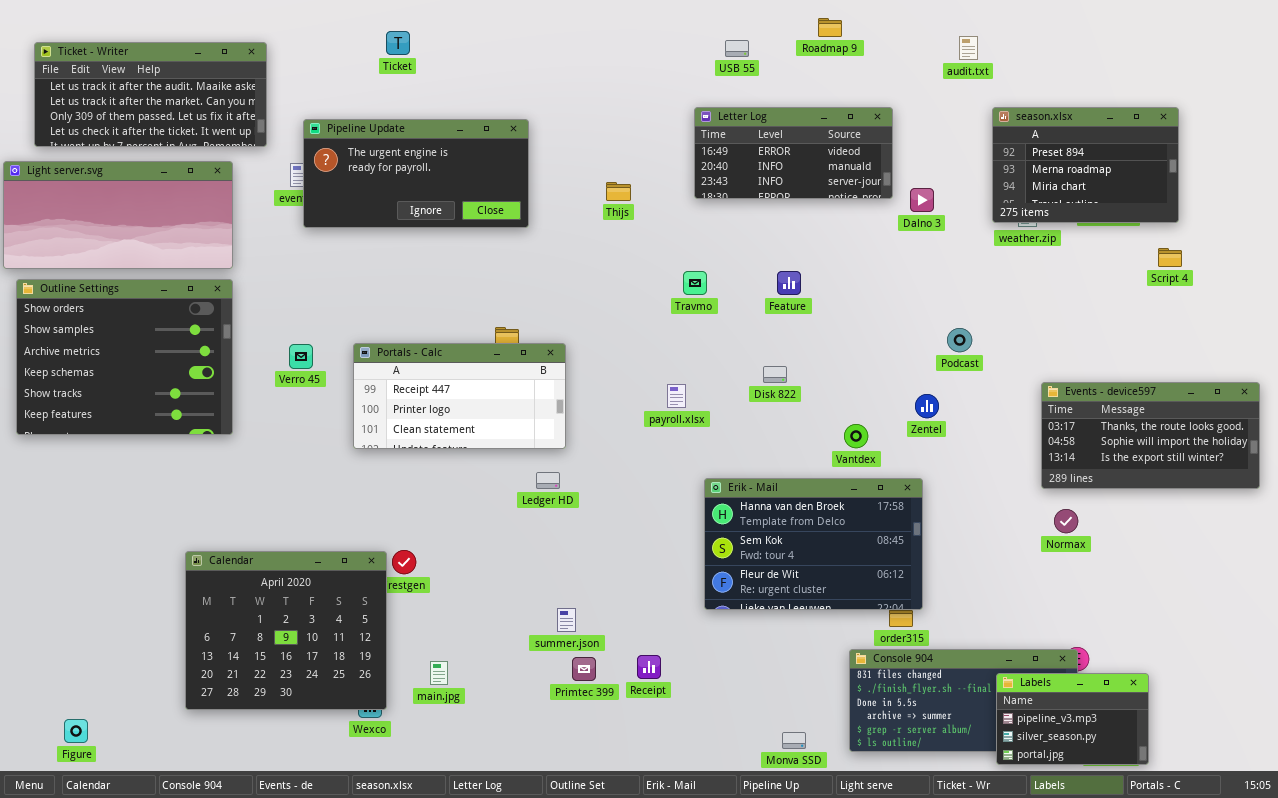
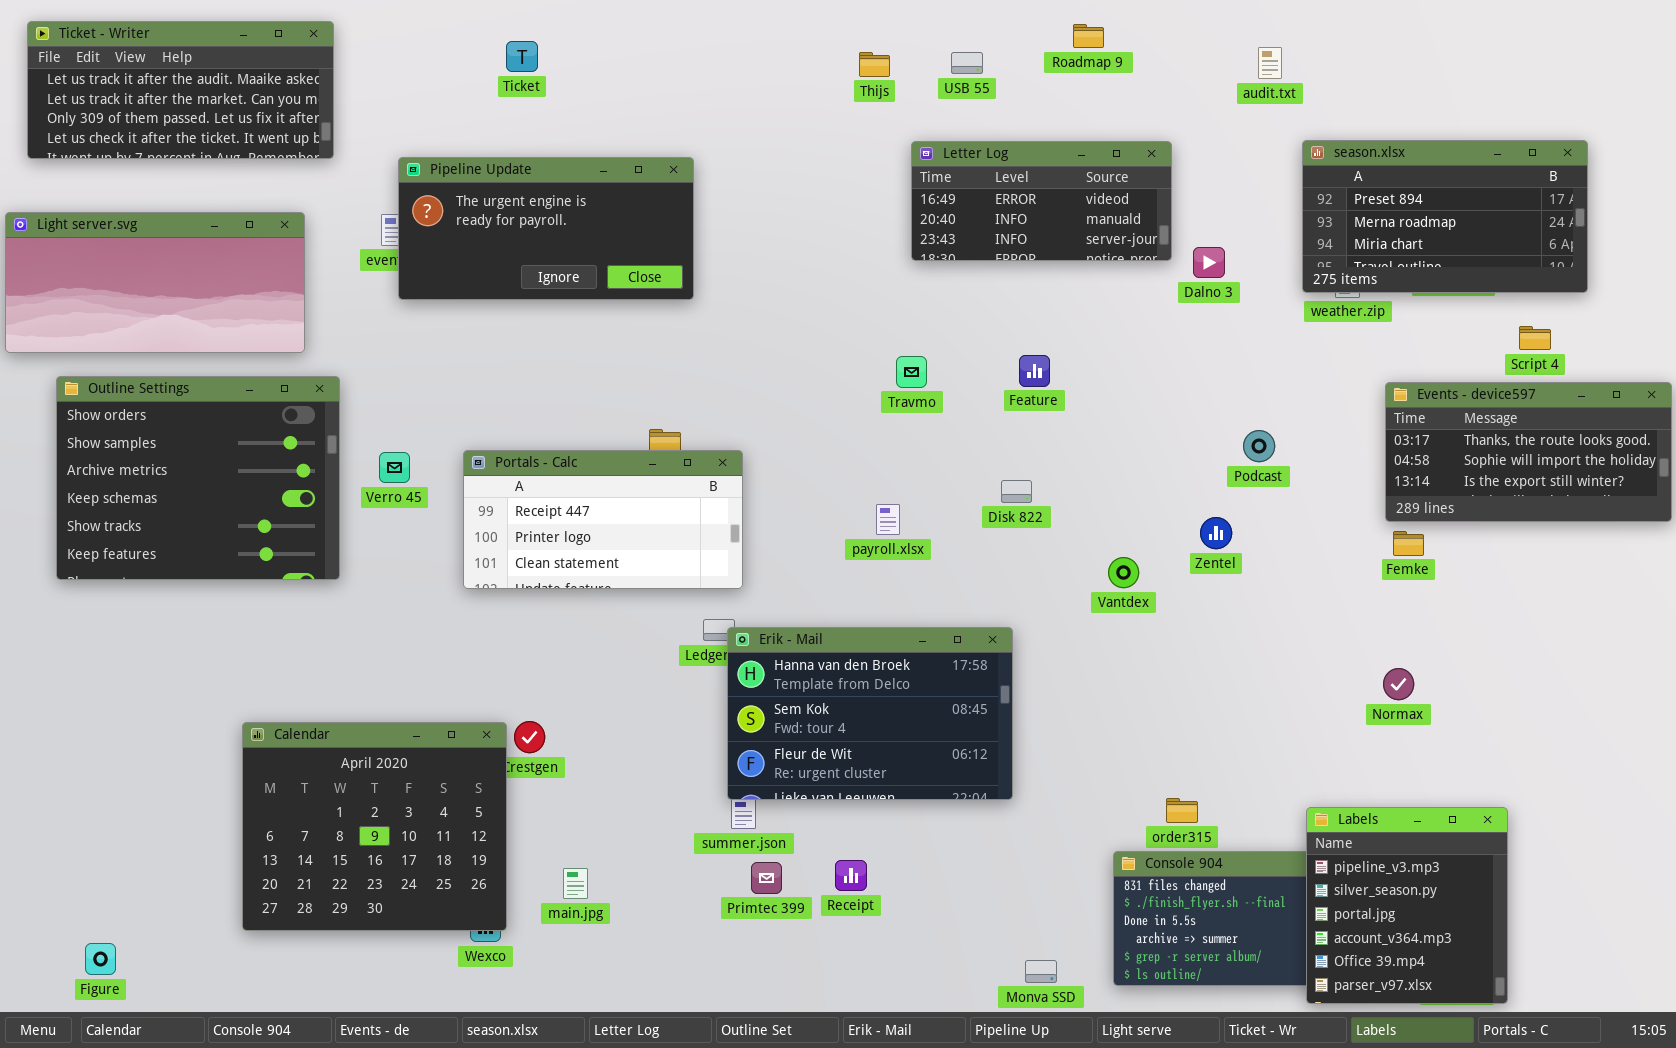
Ticket - Writer: [34,42,267,147] -> [27,21,334,159], moved
season.xlsx: [992,107,1179,223] -> [1302,140,1588,293], resized
Thijs: [606,182,631,201] -> [859,52,890,77], moved
Outline Settings: [16,279,233,435] -> [56,376,340,580], moved
Events - device597: [1041,382,1260,489] -> [1385,382,1672,522], moved
Erik - Mail: [704,478,923,610] -> [727,627,1013,800], moved
Labels: [996,673,1149,765] -> [1306,807,1508,1004], resized

